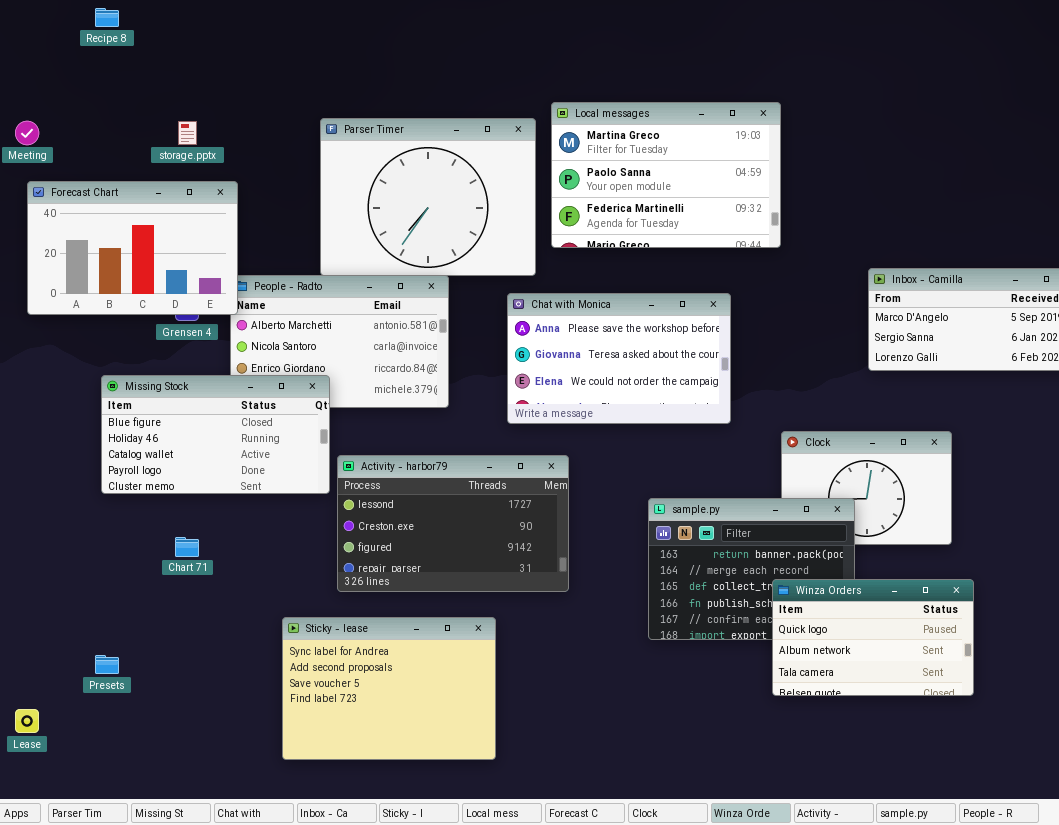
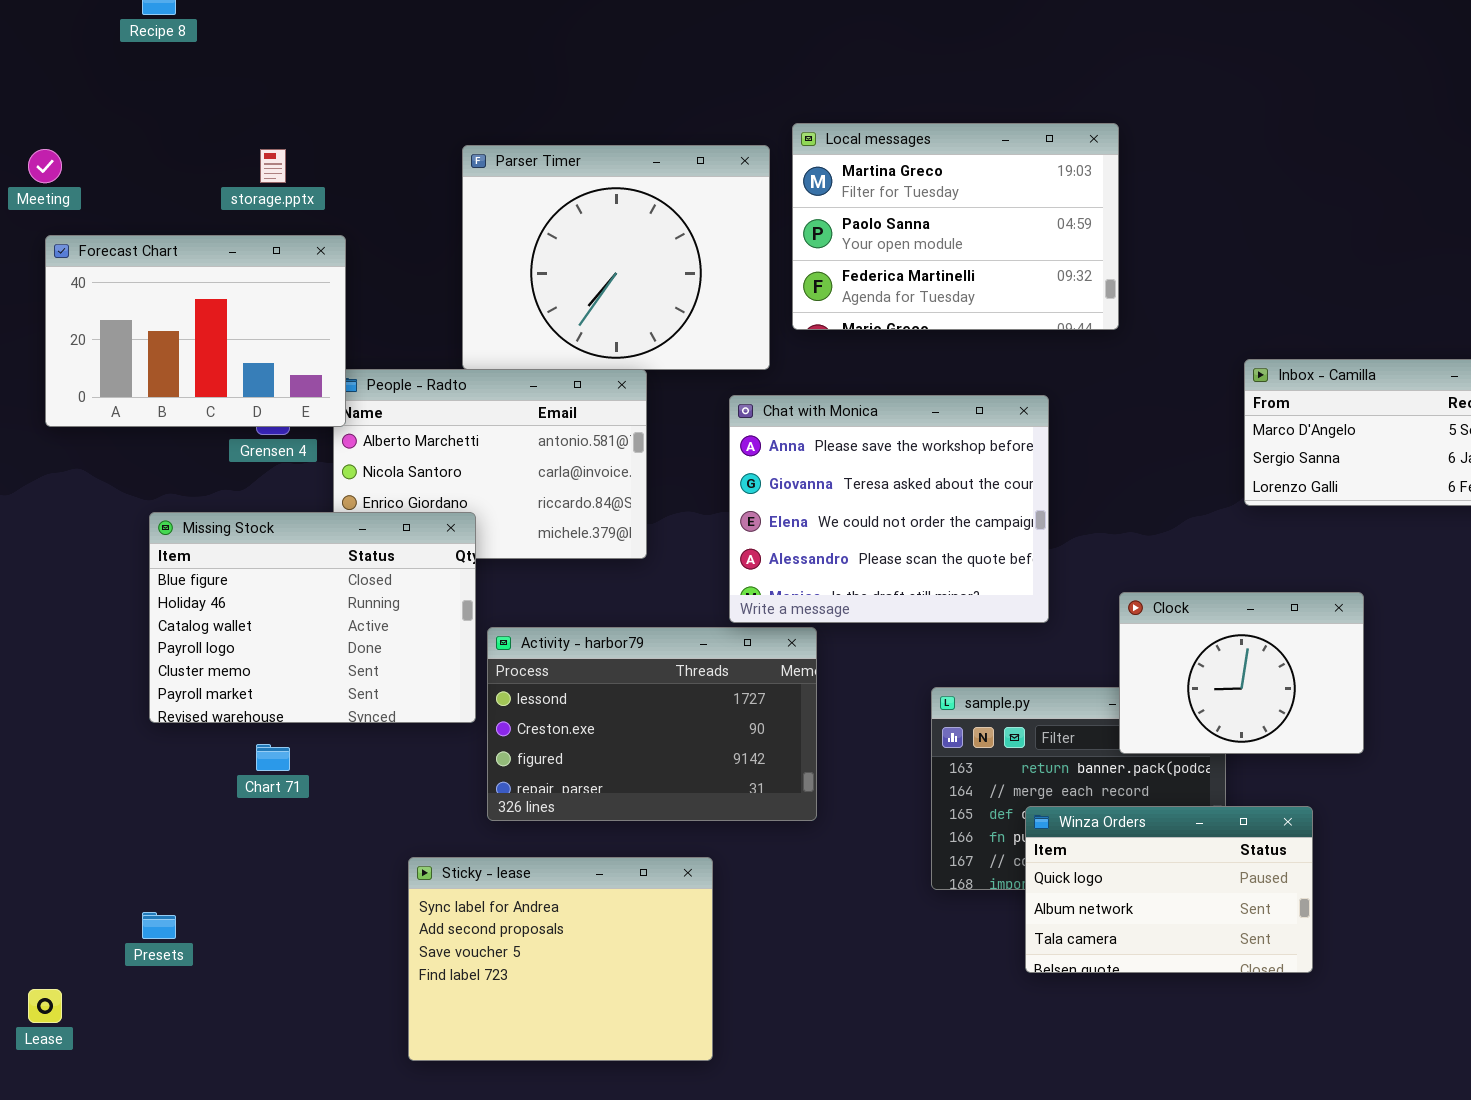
Chat with Monica: [507,293,731,424] -> [729,395,1049,623], resized
Missing Stock: [101,375,330,494] -> [149,512,476,723], resized
Clock: [781,431,952,545] -> [1119,592,1364,754], raised
Winza Orders: [772,579,974,696] -> [1025,806,1313,973], moved

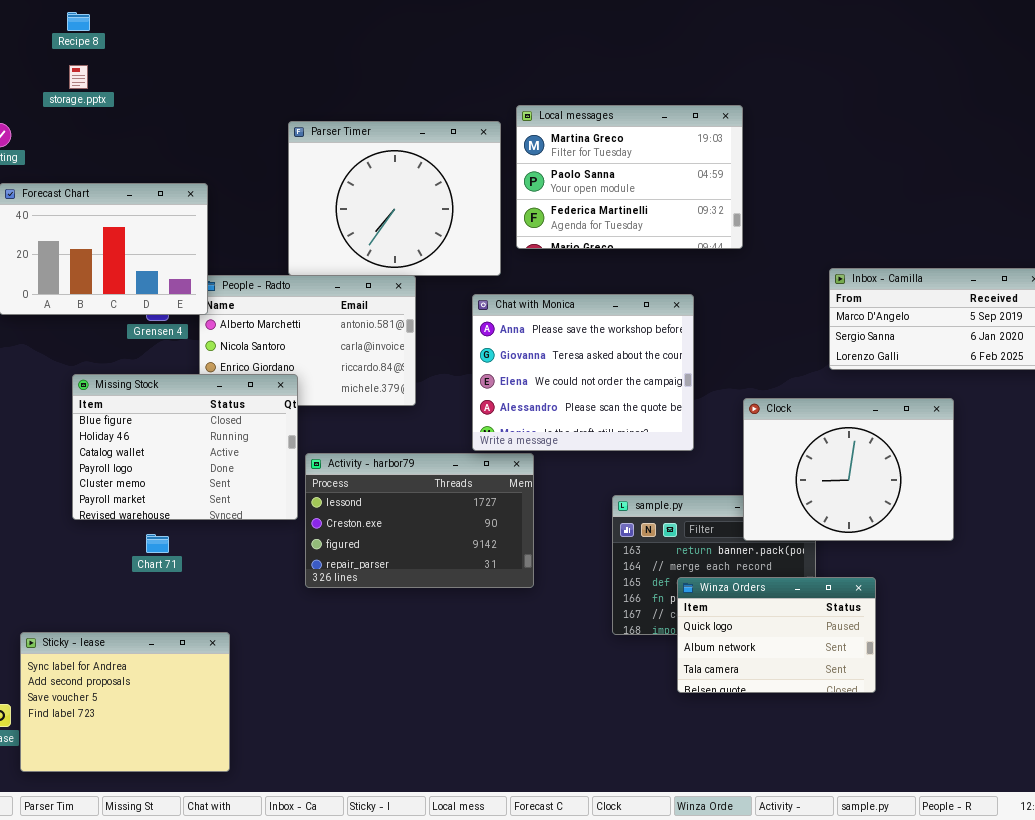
storage.pptx: [260,149,286,183] -> [69,65,88,89], moved
Clock: [1119,592,1364,754] -> [743,398,954,541], resized
Sticky - lease: [408,857,713,1061] -> [20,632,230,772], moved

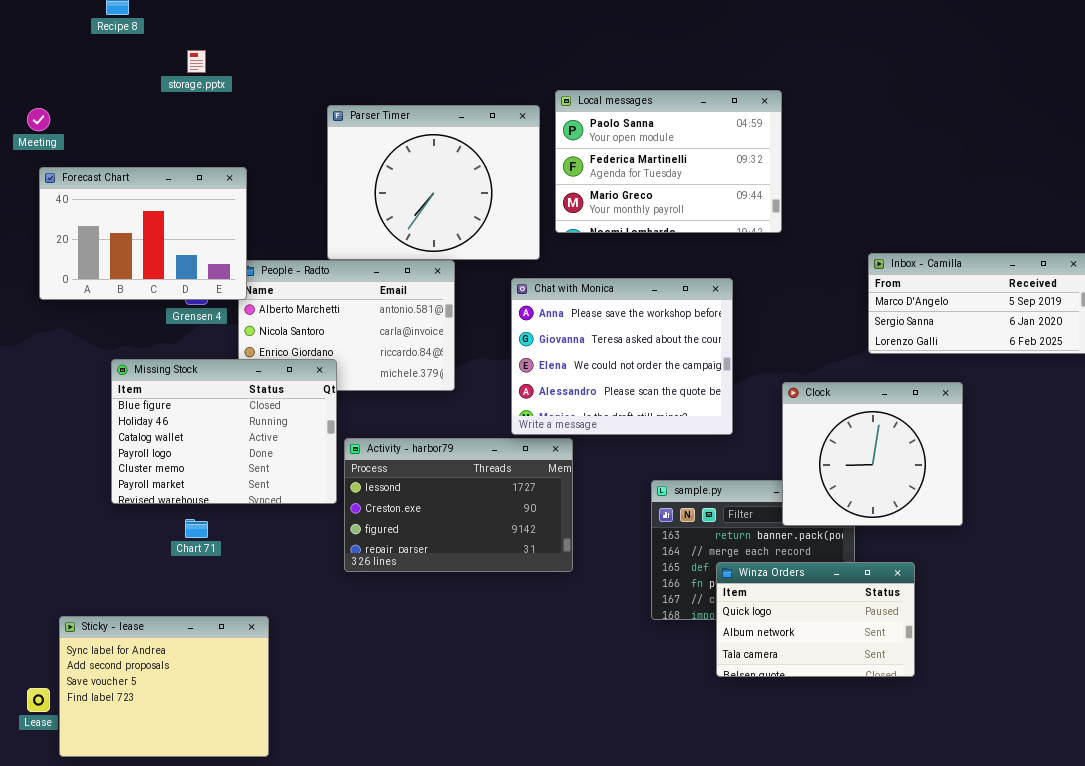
storage.pptx: [69,65,88,89] -> [187,50,206,73], moved
Local messages: [516,105,743,249] -> [555,90,782,233], scrolled down 1 row
Clock: [743,398,954,541] -> [782,382,963,526], resized

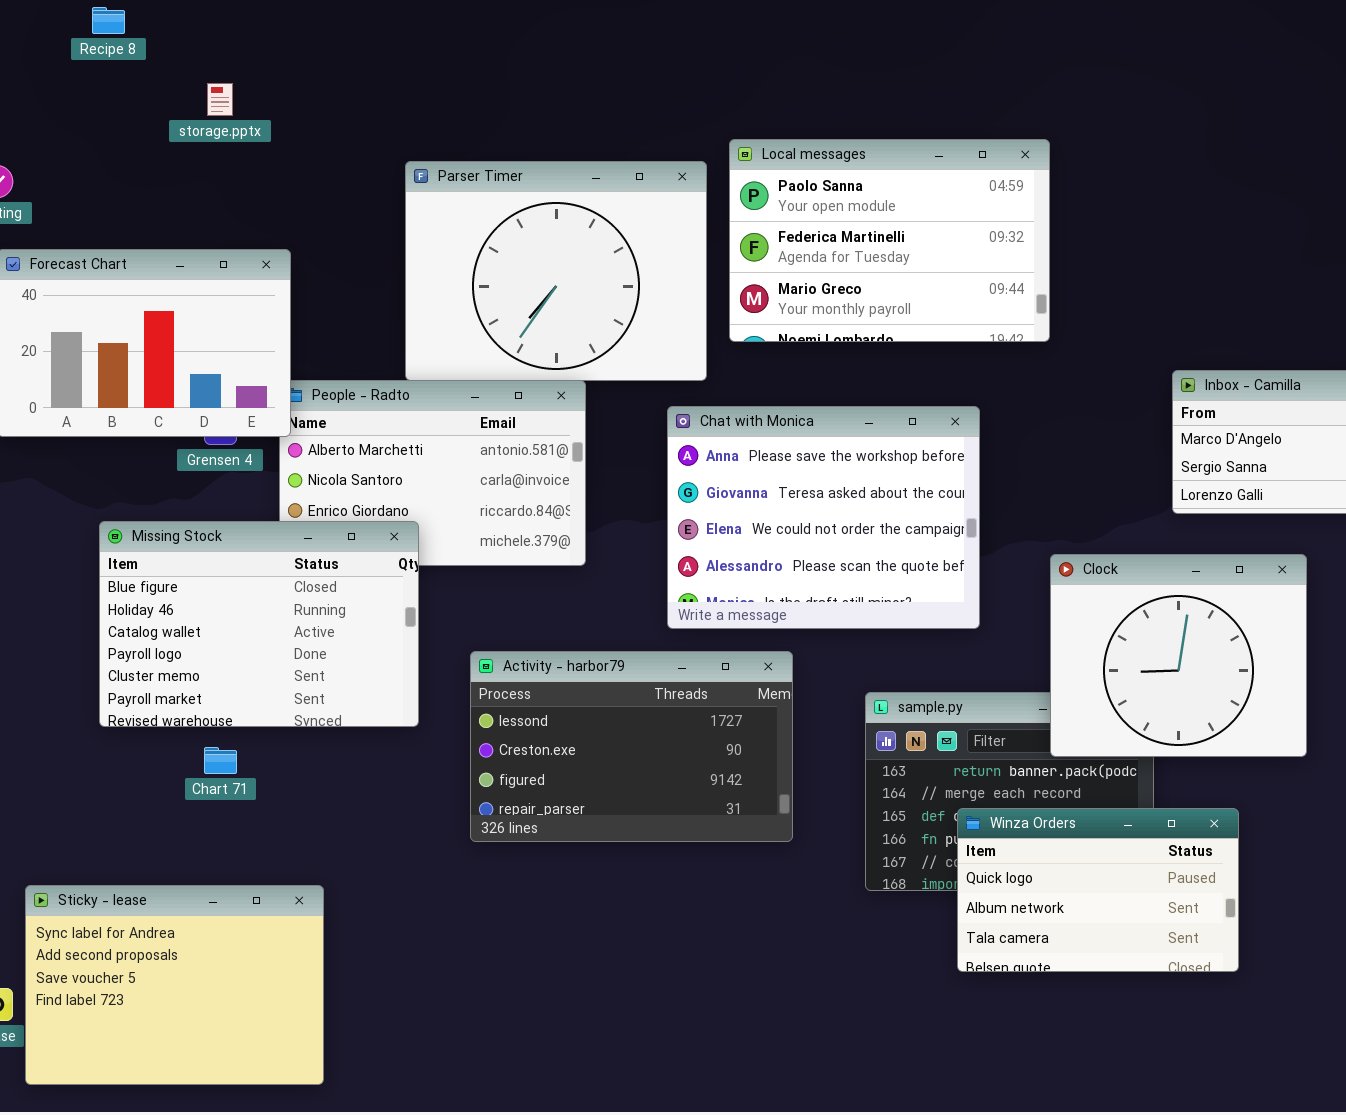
Activity - harbor79: [344,438,573,572] -> [470,651,793,842], moved

